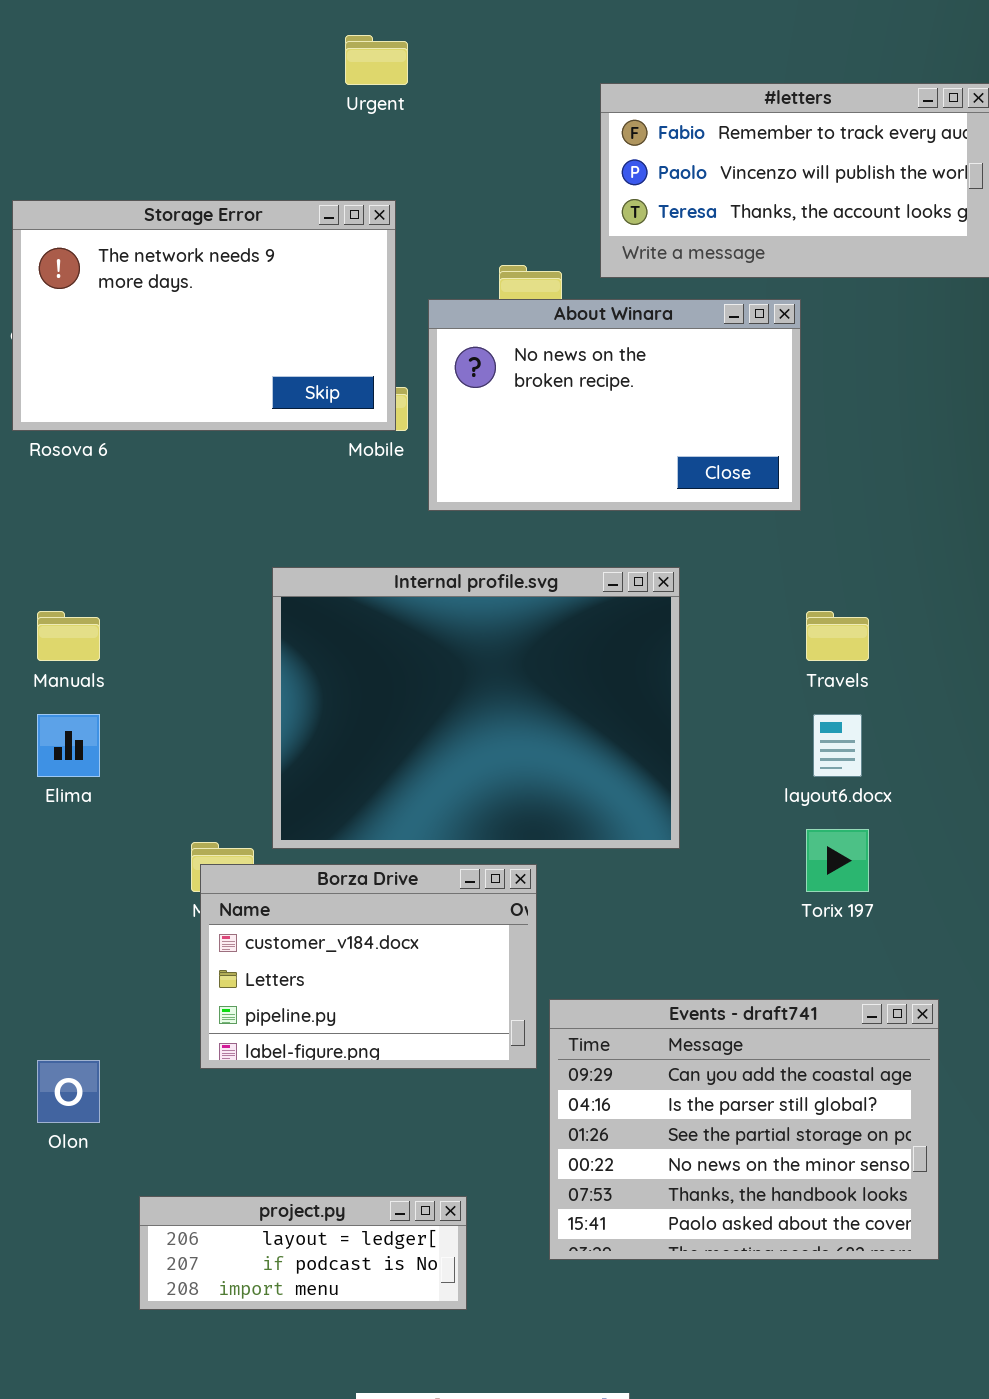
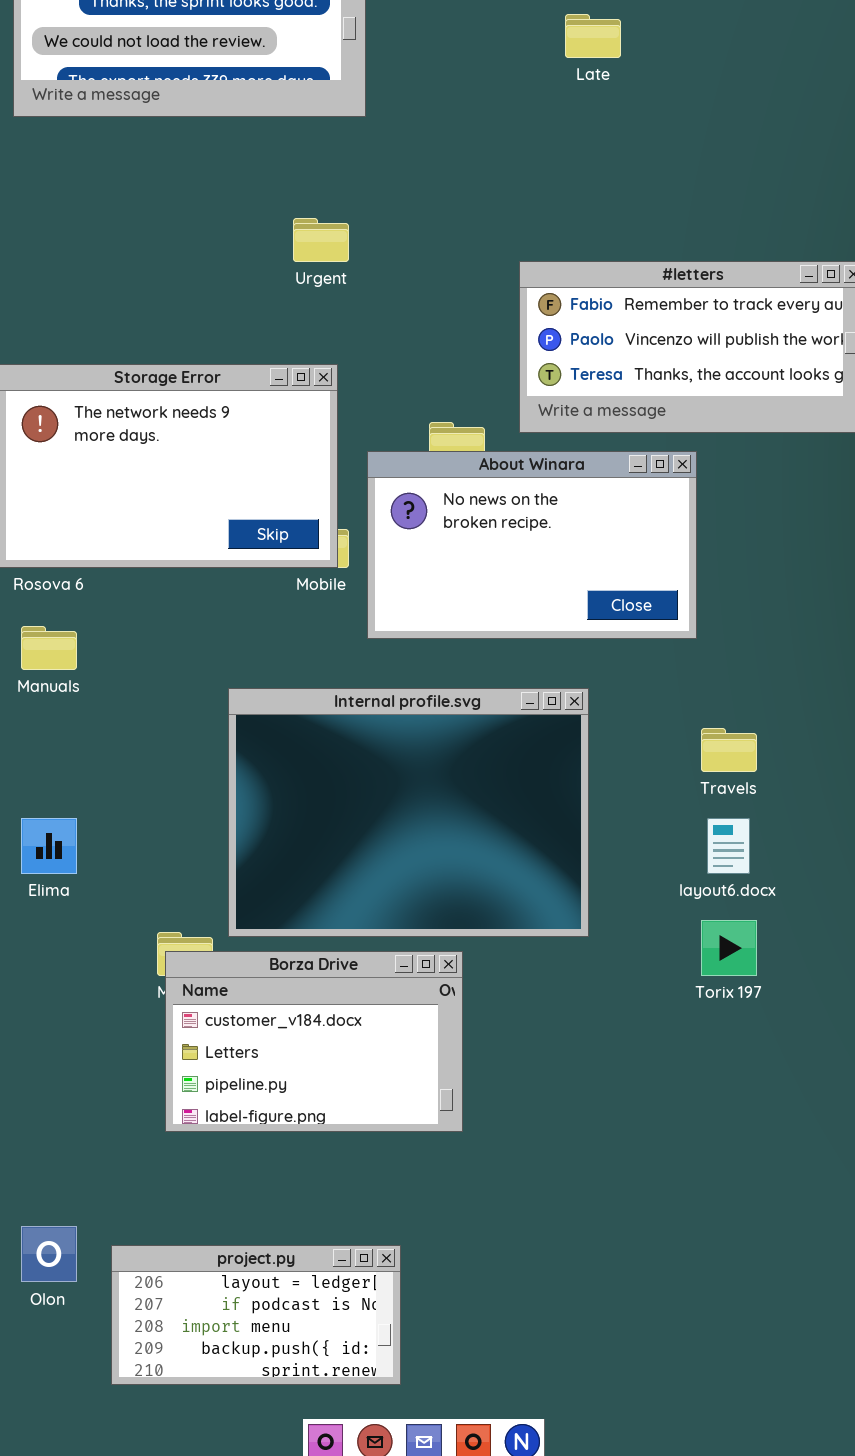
Manuals: [37,611,100,661] -> [21,626,77,670], moved
Events - draft741: [549,999,939,1260] -> none, closed
Olon: [37,1060,100,1123] -> [21,1226,77,1282], moved
project.py: [139,1196,467,1310] -> [111,1245,401,1385], resized

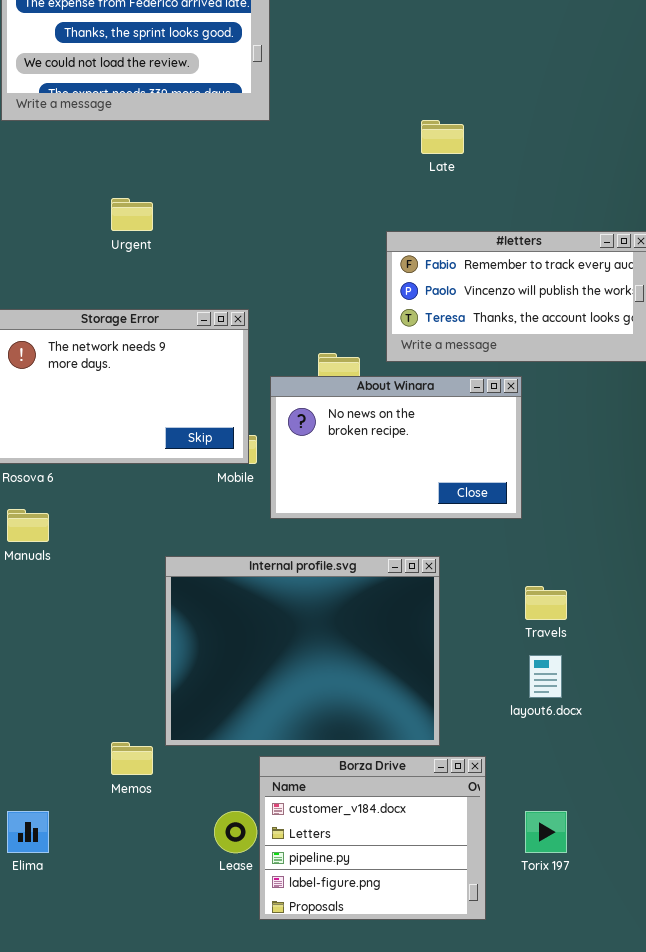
Late: [565,14,621,58] -> [421,120,464,154], moved
Urgent: [293,218,349,262] -> [111,198,153,231], moved
Elima: [21,818,77,874] -> [7,811,49,853], moved
Torix 197: [701,920,757,976] -> [525,811,567,853], moved
Borza Drive: [165,951,463,1132] -> [259,756,486,920], moved, resized

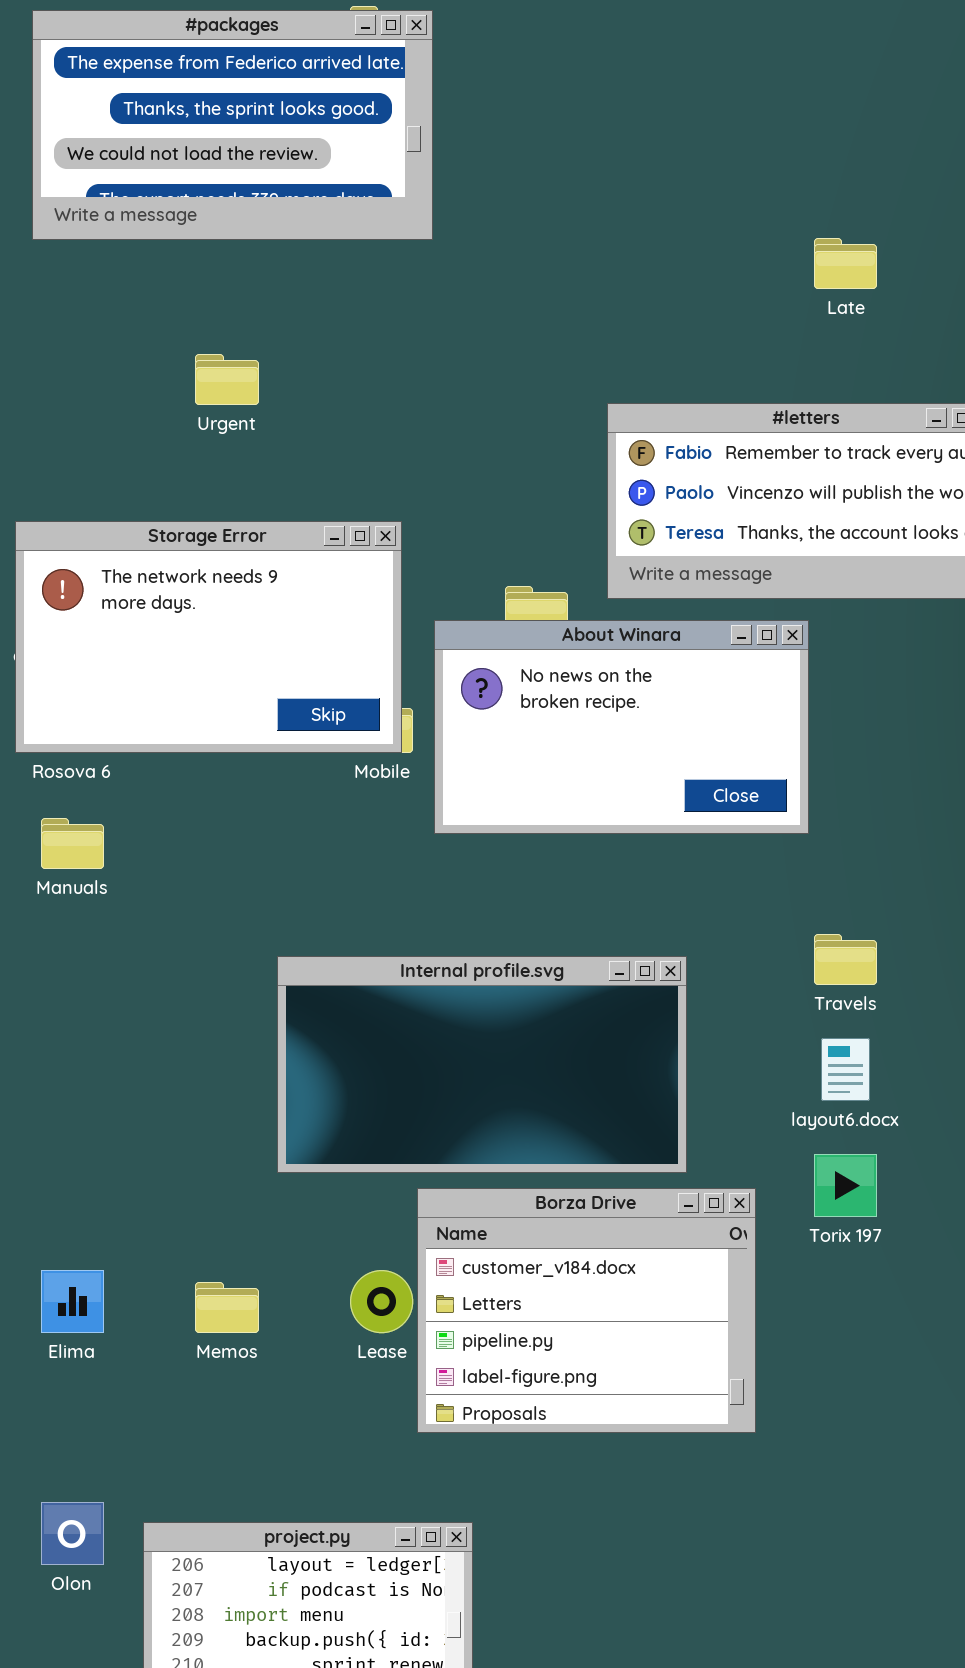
Late: [421,120,464,154] -> [814,238,877,289], moved
Internal profile.svg: [165,556,440,746] -> [277,956,687,1173], resized
Memos: [111,742,153,775] -> [195,1282,259,1333], moved
Torix 197: [525,811,567,853] -> [814,1154,877,1217], moved

